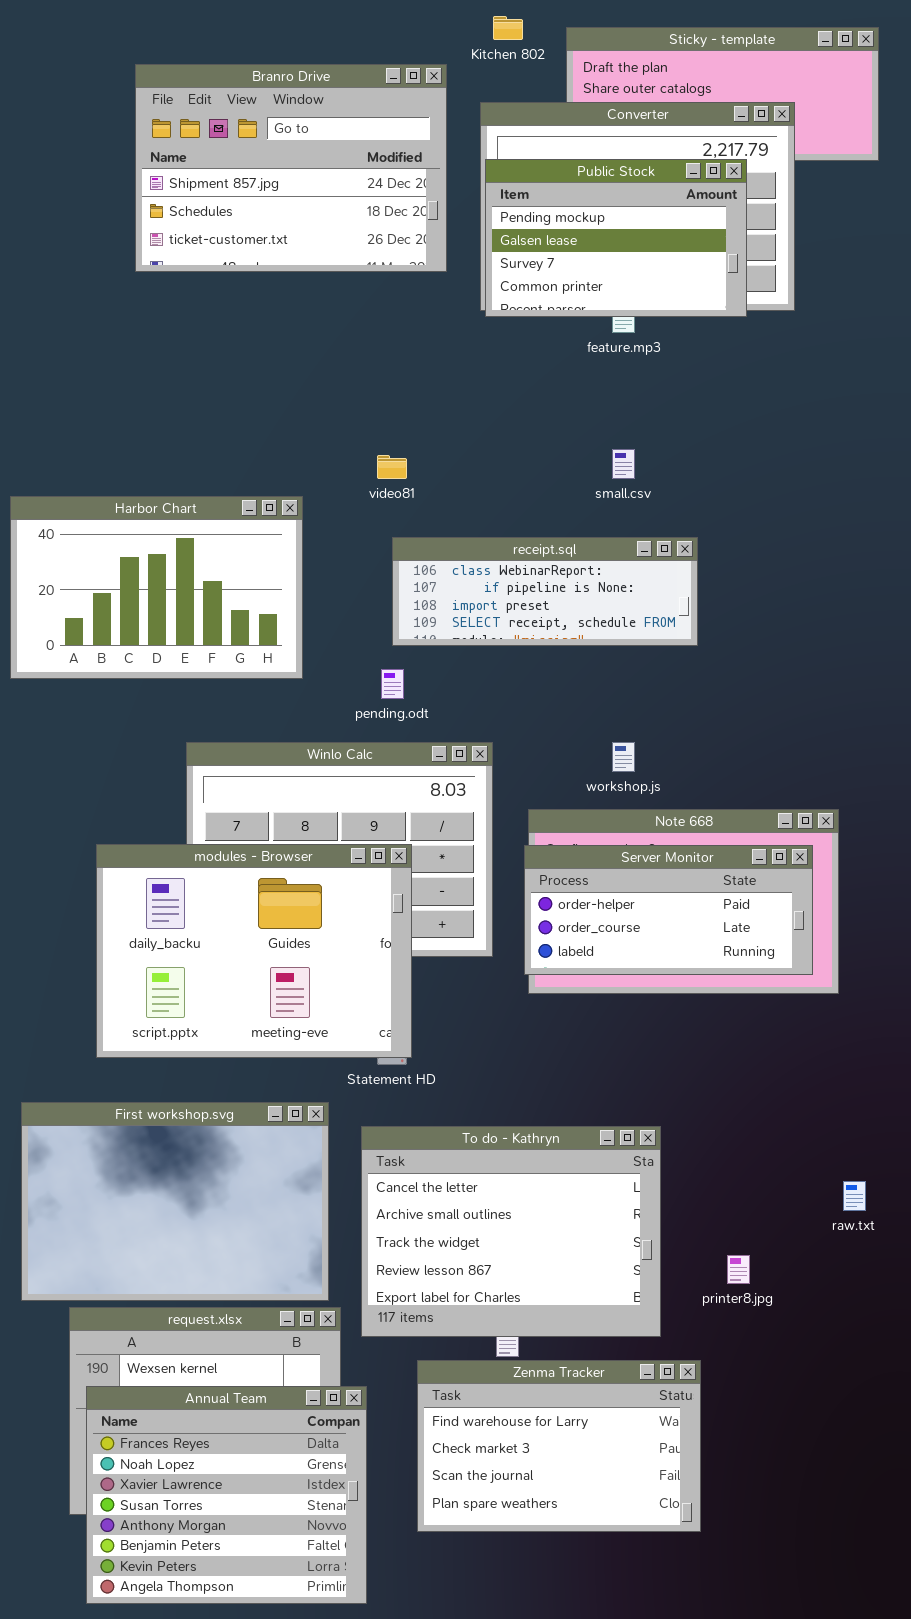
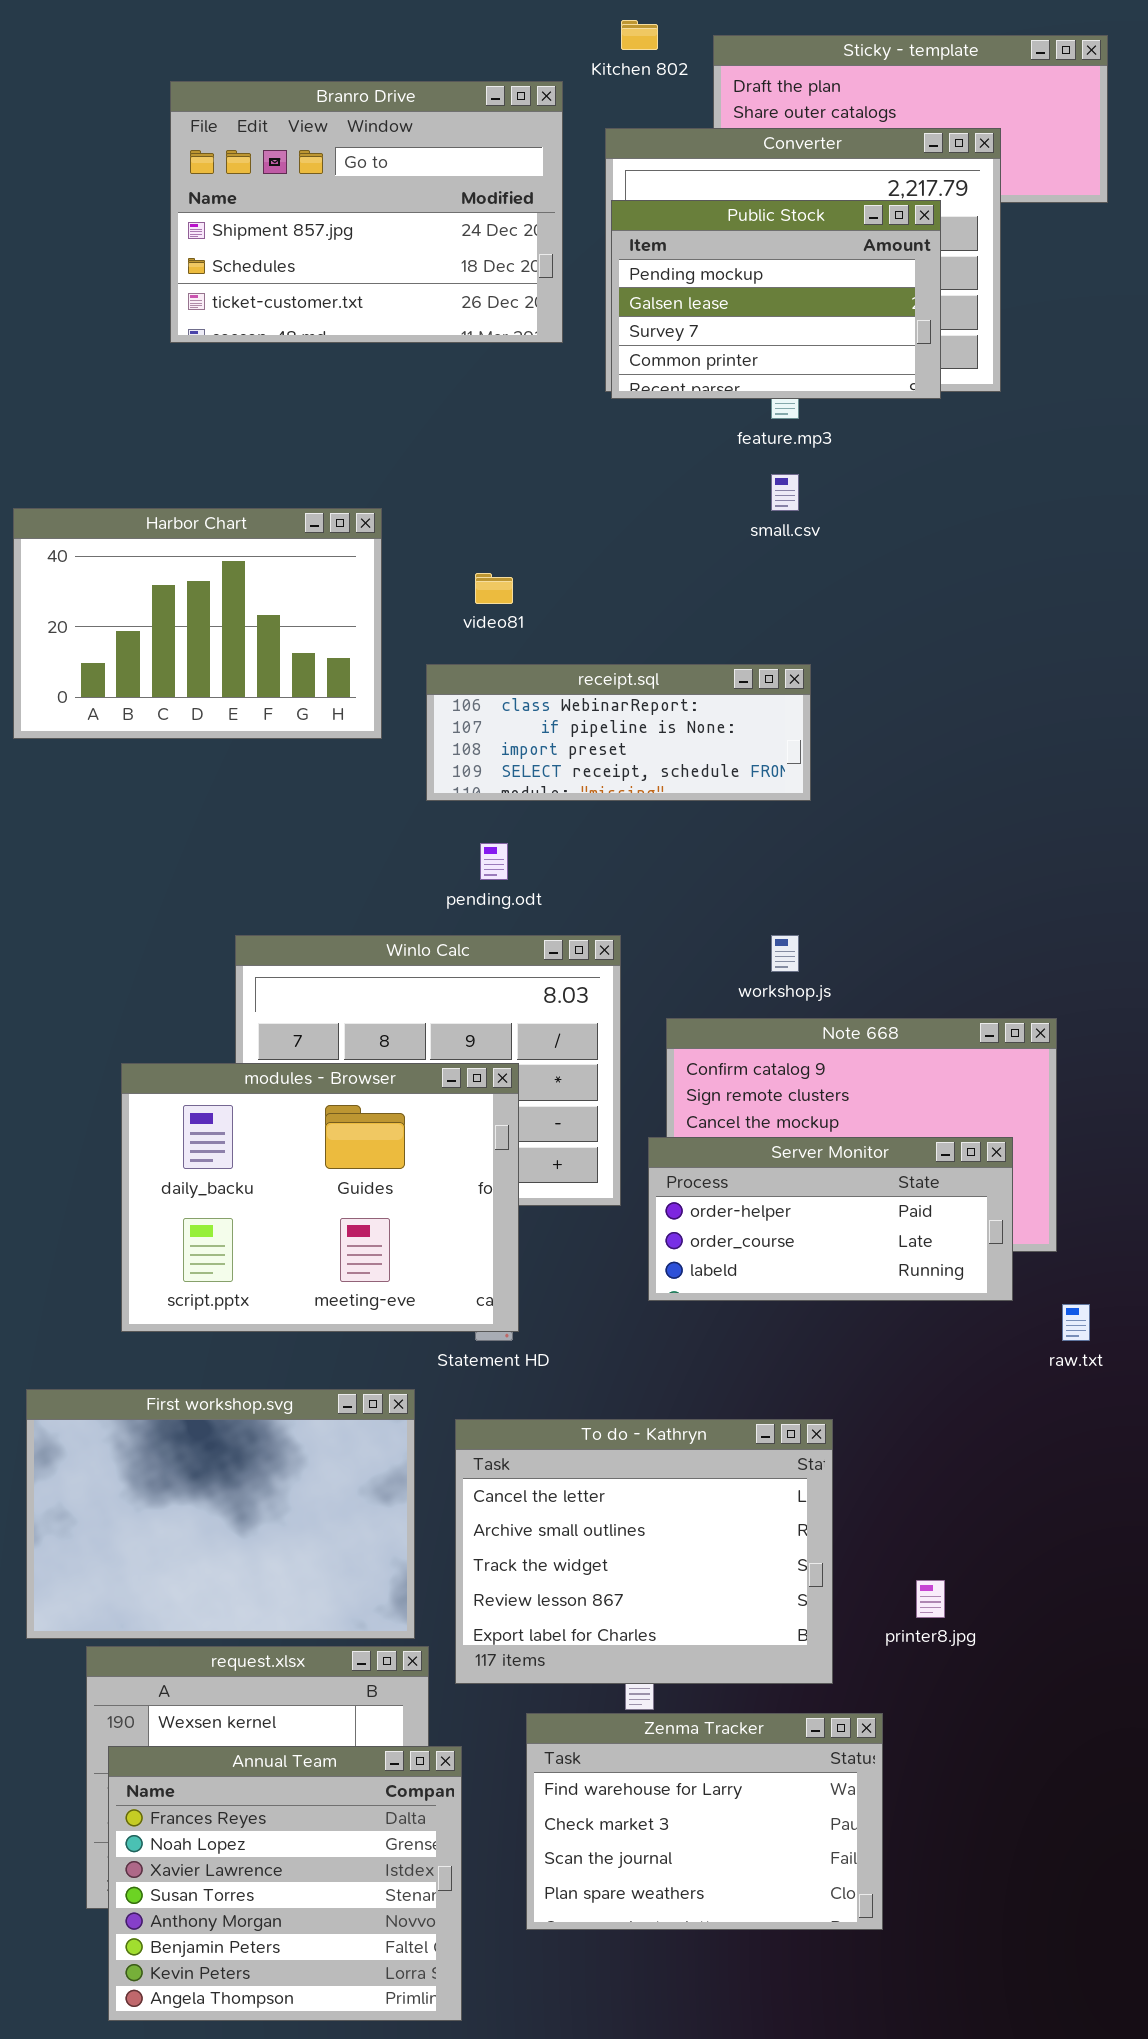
small.csv: [612,449,635,479] -> [771,474,799,511], moved
Harbor Chart: [10,496,303,679] -> [13,508,382,739], moved
receipt.sql: [392,537,698,646] -> [426,664,811,801], moved
Server Monitor: [524,845,813,975] -> [648,1137,1013,1301], moved
raw.txt: [843,1181,866,1211] -> [1062,1304,1090,1341], moved

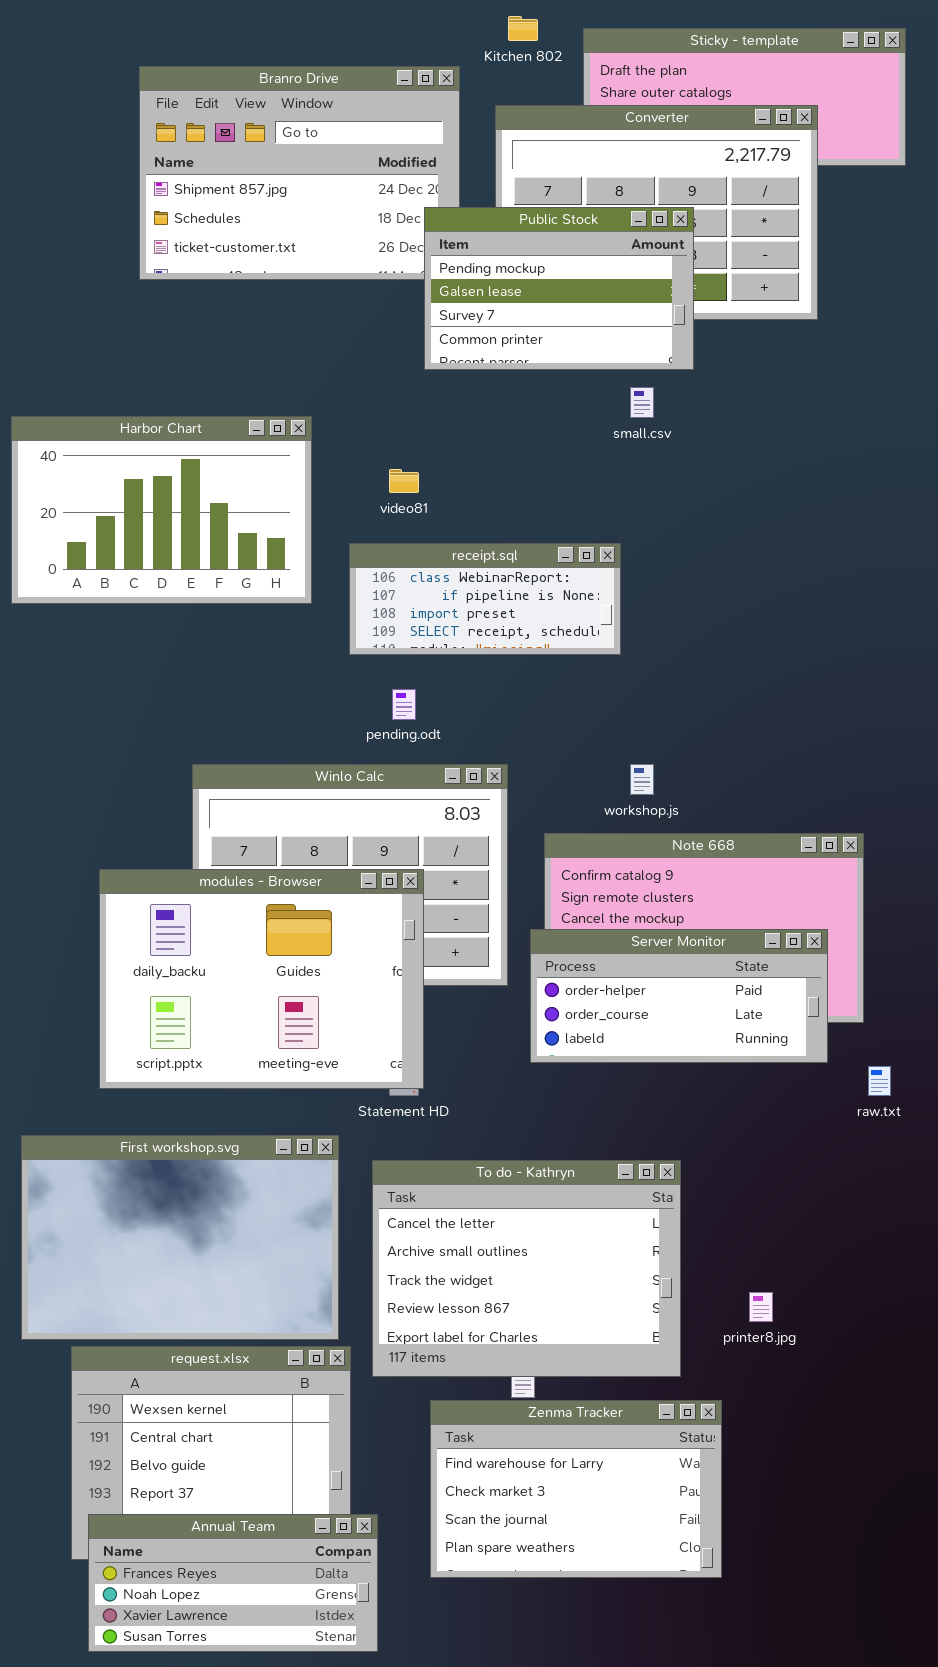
Public Stock: [611,200,941,399] -> [424,207,694,370], moved
receipt.sql: [426,664,811,801] -> [349,543,621,655], resized
Annual Team: [108,1746,462,2021] -> [88,1514,378,1652], resized

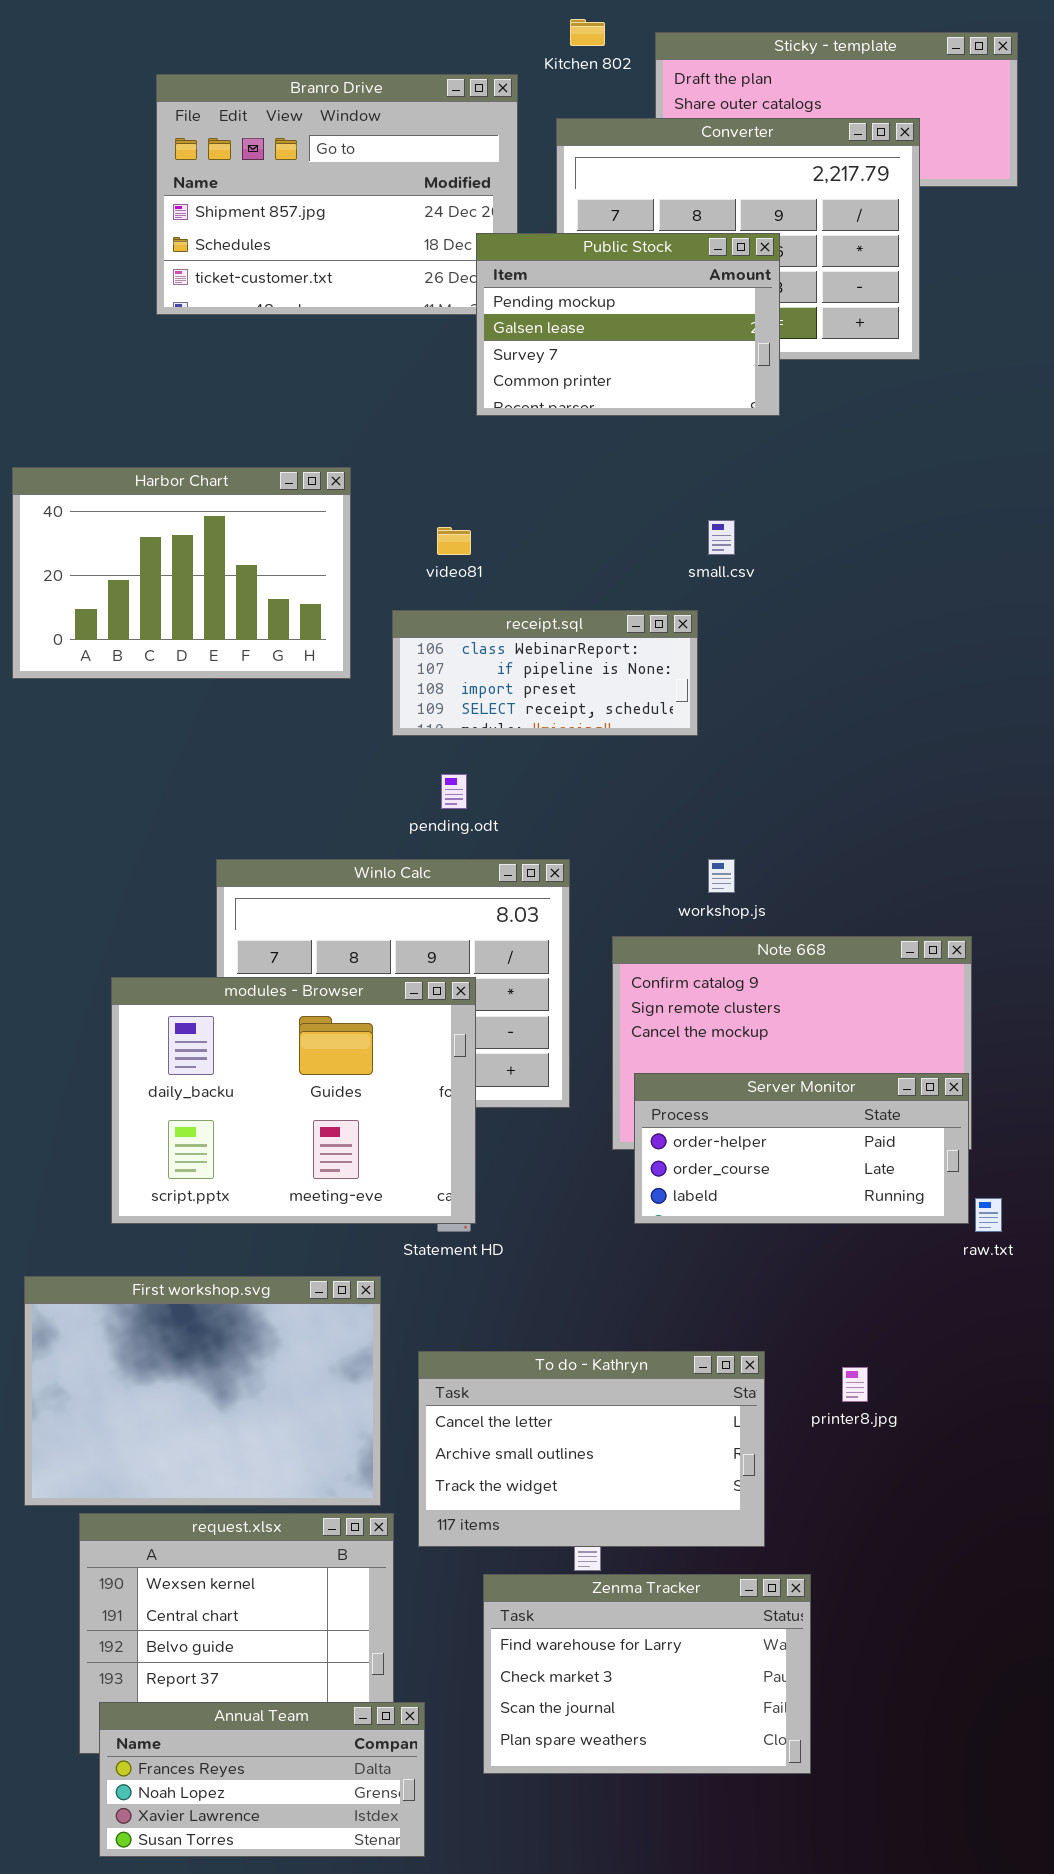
small.csv: [630,387,654,418] -> [708,520,735,555], moved
Server Monitor: [530,929,828,1063] -> [634,1073,969,1224], moved
To do - Kathryn: [372,1160,681,1377] -> [418,1351,765,1547], resized
printer8.jpg: [749,1292,773,1322] -> [842,1367,868,1402], moved

